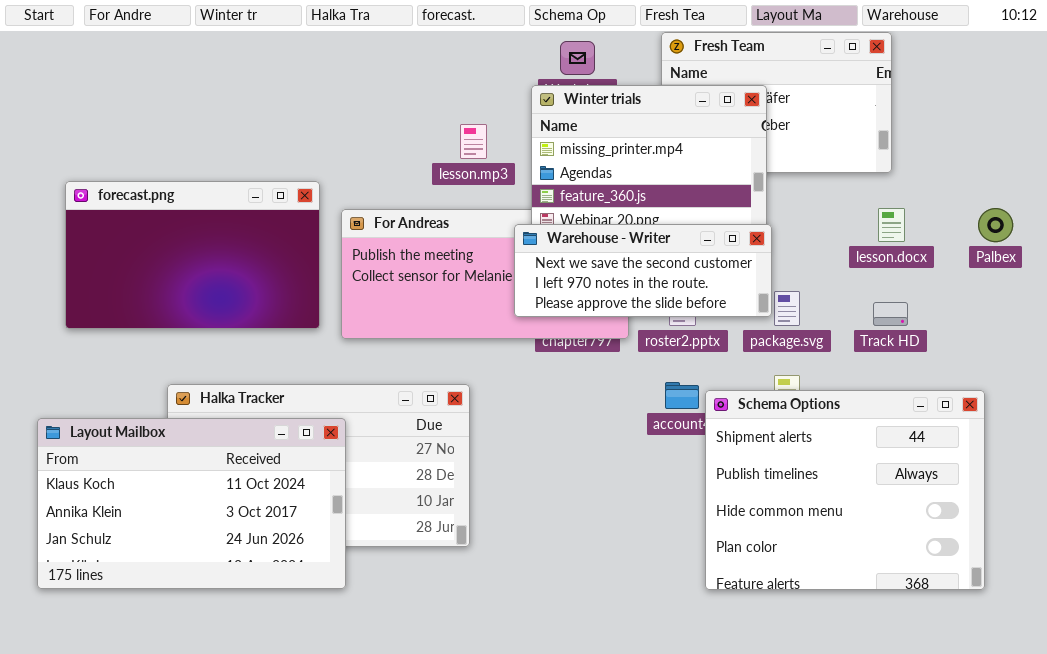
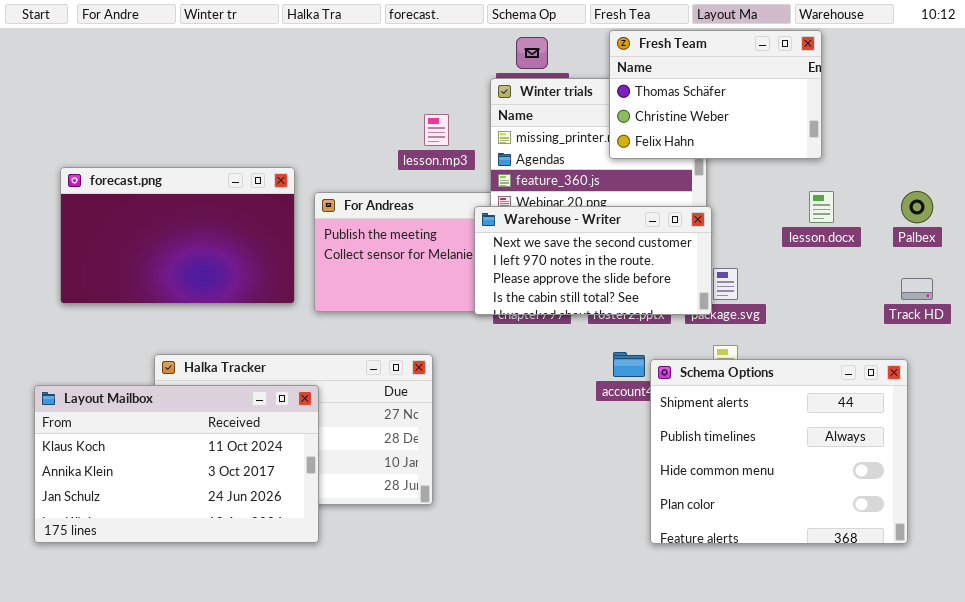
Fresh Team: [661,32,892,173] -> [609,30,822,159], raised
Warehouse - Writer: [514,224,772,317] -> [474,206,712,315], resized
Track HD: [873,302,908,326] -> [901,278,933,300], moved

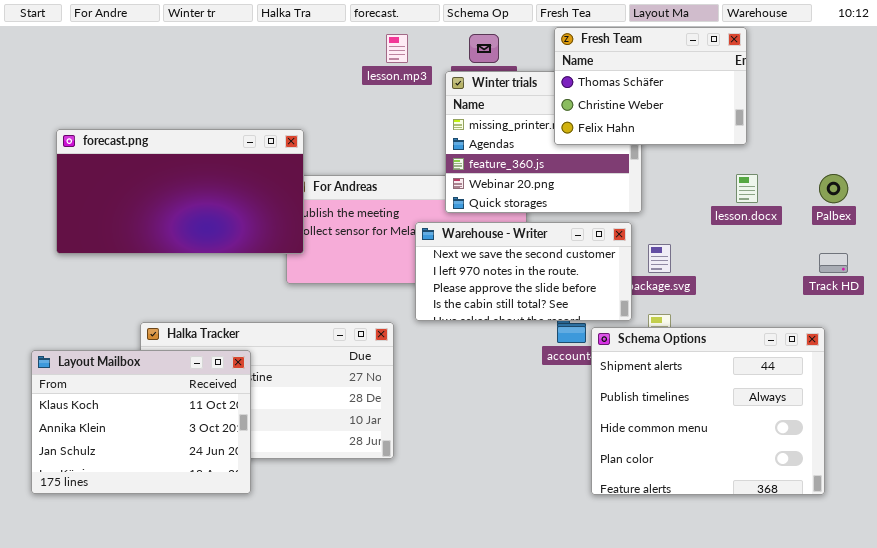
lesson.mp3: [424,114,449,146] -> [386,34,408,63], moved
forecast.png: [60,167,295,304] -> [56,129,304,254], moved, resized
Warehouse - Writer: [474,206,712,315] -> [415,222,632,321], moved
Layout Mailbox: [34,385,319,543] -> [31,350,251,494], resized

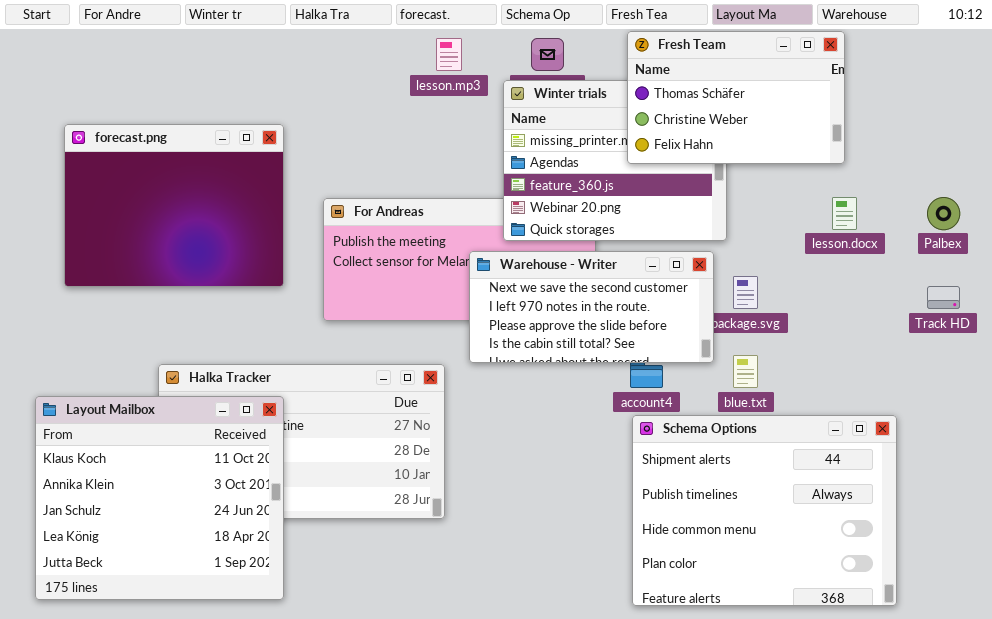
forecast.png: [56,129,304,254] -> [64,124,284,287], resized
Schema Options: [591,327,825,495] -> [632,415,897,606], moved
Layout Mailbox: [31,350,251,494] -> [35,396,284,600], resized

